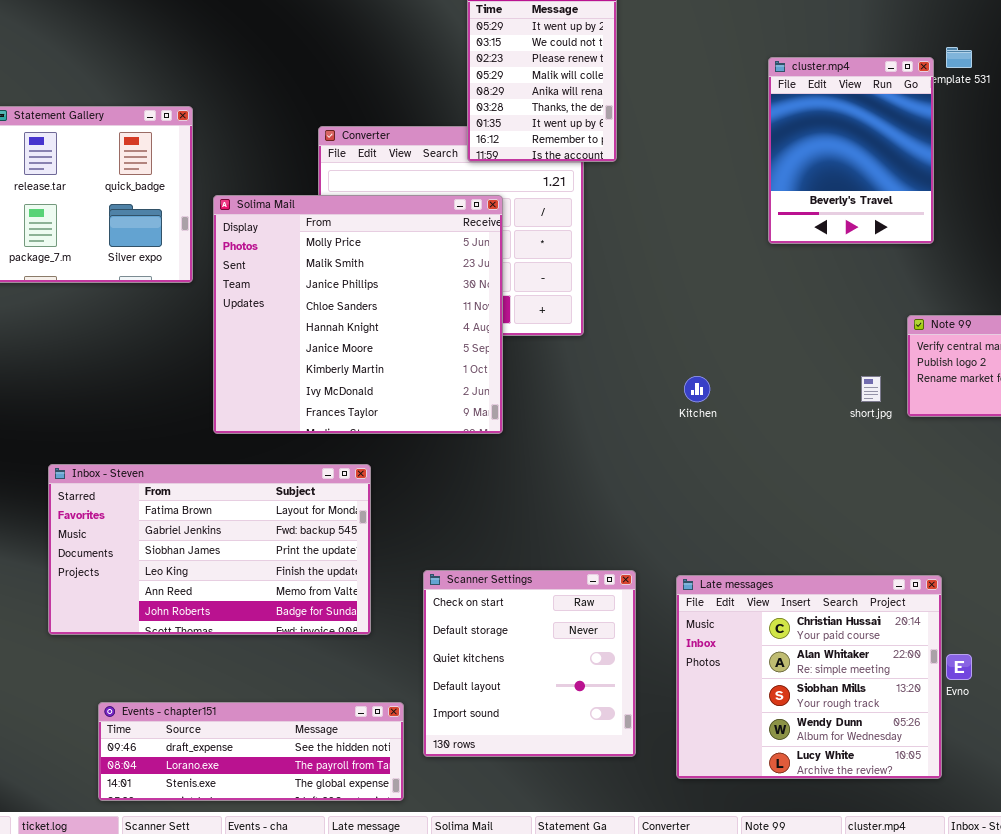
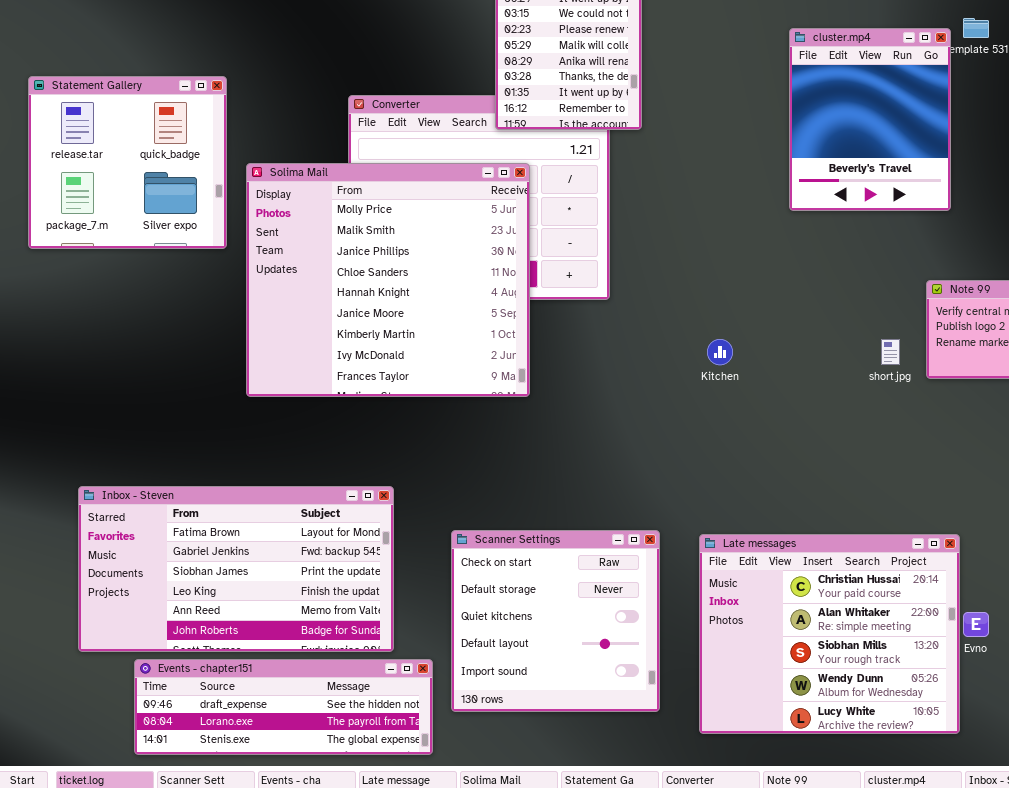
Inbox - Steven: [48,464,371,635] -> [78,486,394,652], moved

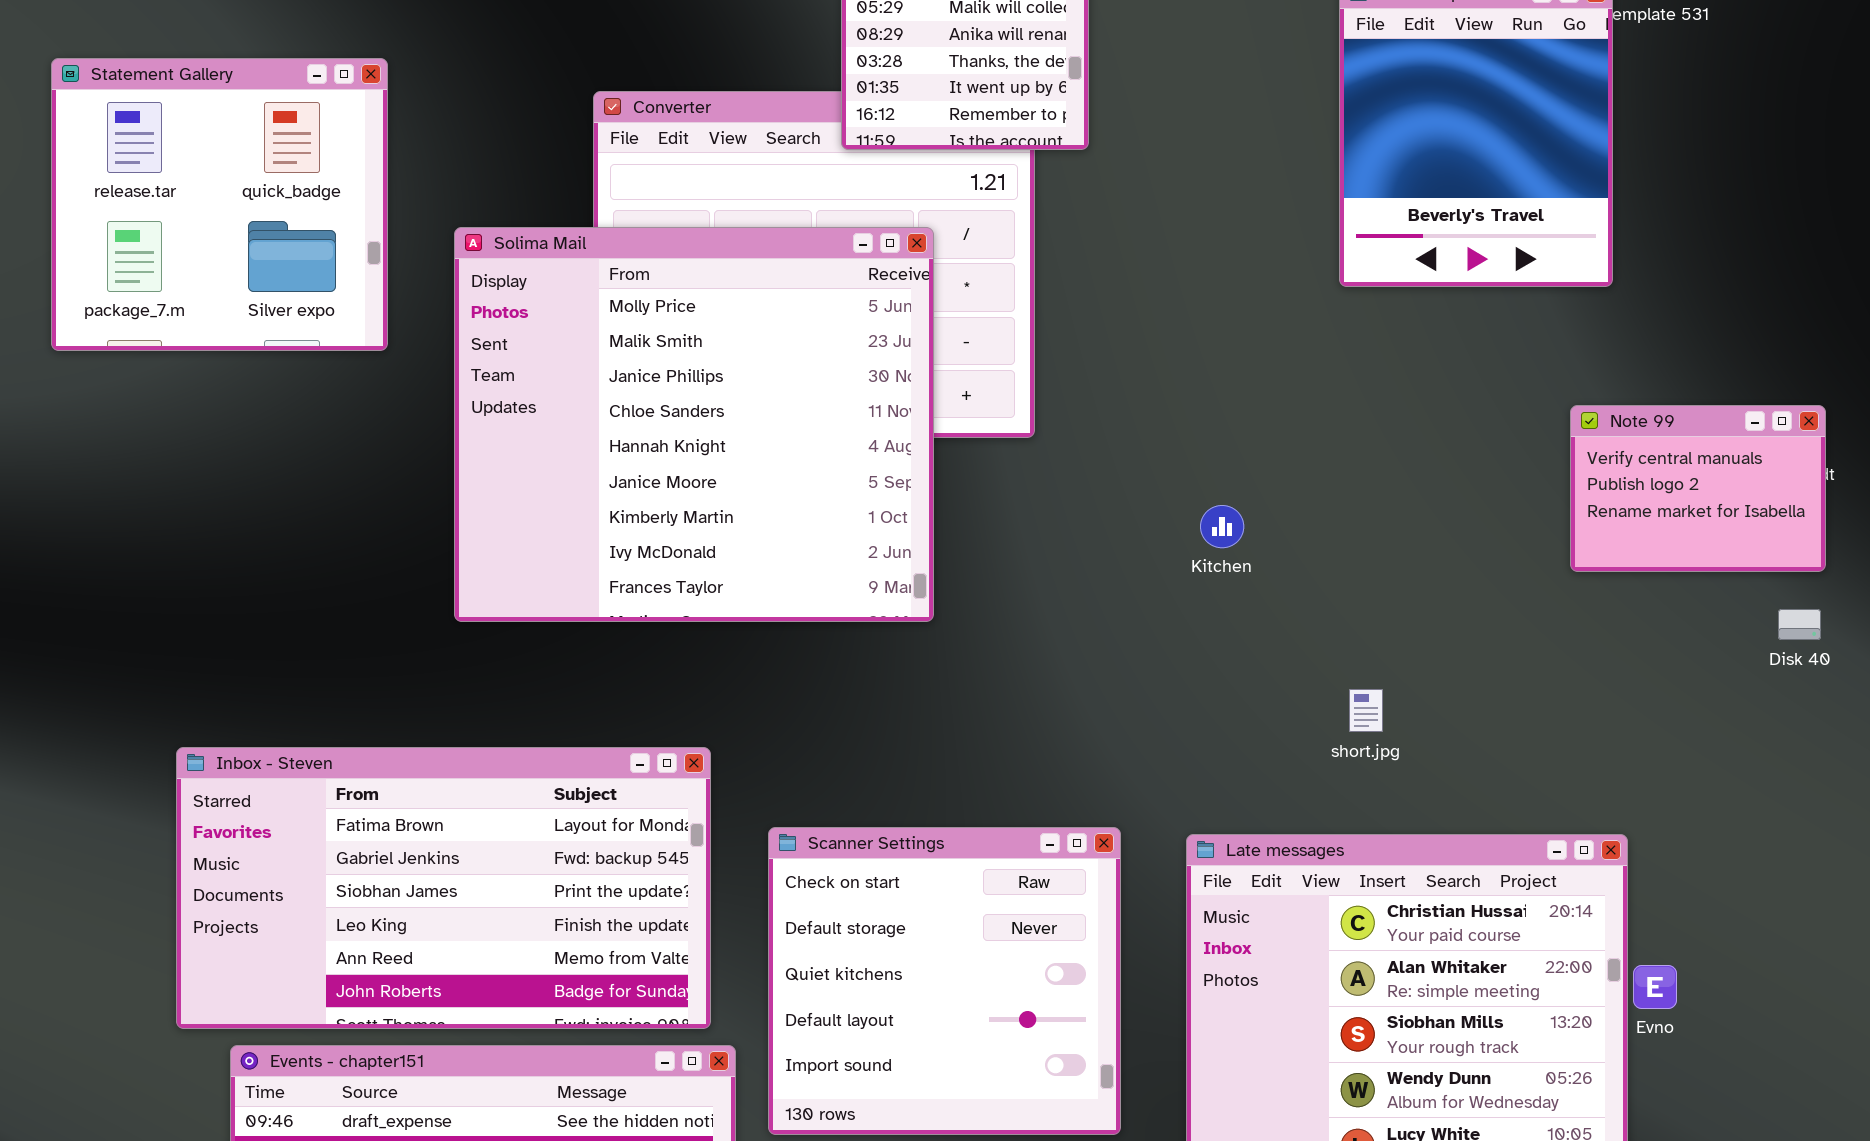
Solima Mail: [246,163,530,397] -> [454,227,934,622], moved
short.jpg: [881,339,900,365] -> [1349,689,1383,732], moved
Inbox - Steven: [78,486,394,652] -> [176,747,711,1029], moved

